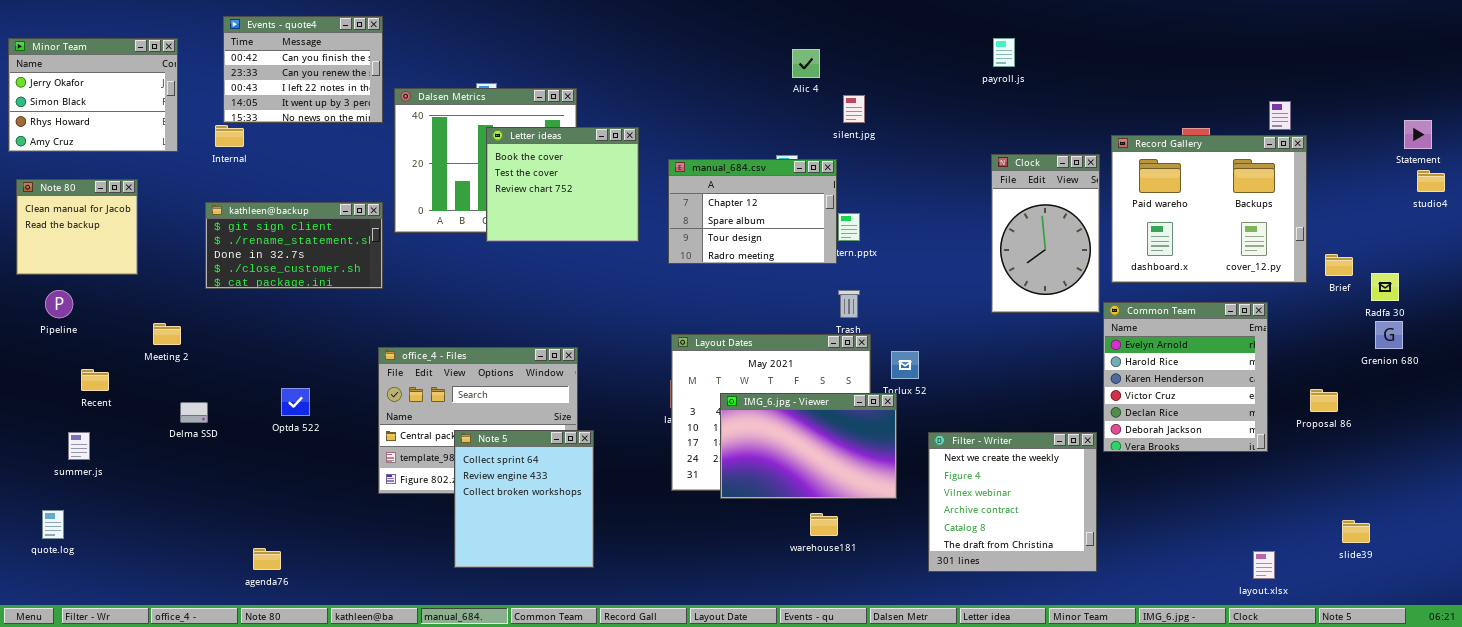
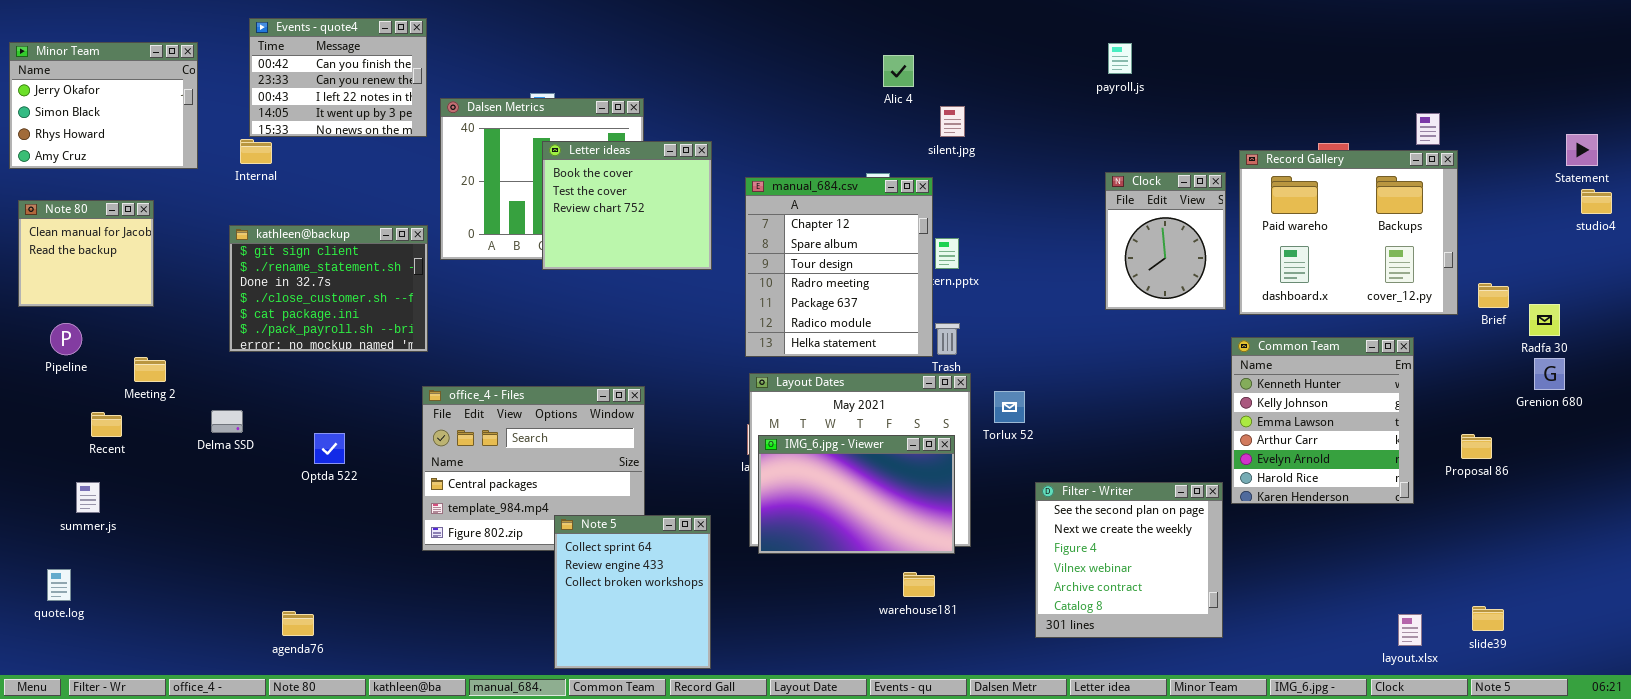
Clock: [991,154,1100,313] -> [1105,172,1226,310], resized
manual_684.csv: [668,159,837,264] -> [745,177,933,357], resized
kathleen@backup: [205,202,383,289] -> [229,225,428,352], resized
Common Team: [1103,302,1268,452] -> [1231,337,1414,504], scrolled up 4 rows
Meeting 2: [153,323,181,345] -> [134,357,166,382], moved
IMG_6.jpg - Viewer: [720,393,897,499] -> [758,435,955,554], moved
Delma SSD: [180,402,208,423] -> [211,410,243,433], moved
Note 5: [454,430,594,568] -> [554,515,711,669], moved
Filter - Writer: [928,432,1097,572] -> [1035,482,1223,638], scrolled up 1 row
slide39: [1342,520,1370,543] -> [1472,606,1504,631], moved

